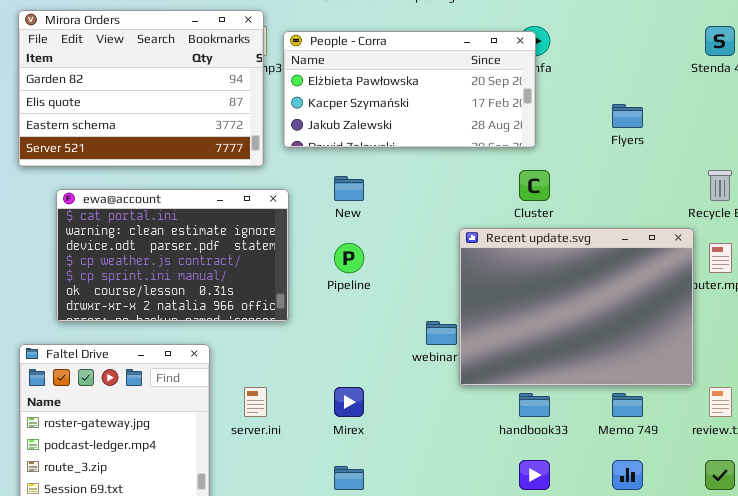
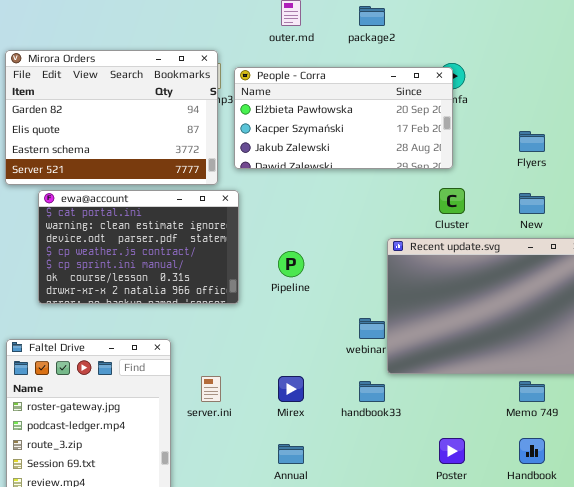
New: [334,176,364,201] -> [519,193,545,214], moved
ewa@account: [56,189,289,322] -> [38,190,239,304], moved
handbook33: [519,393,550,417] -> [359,381,385,402], moved

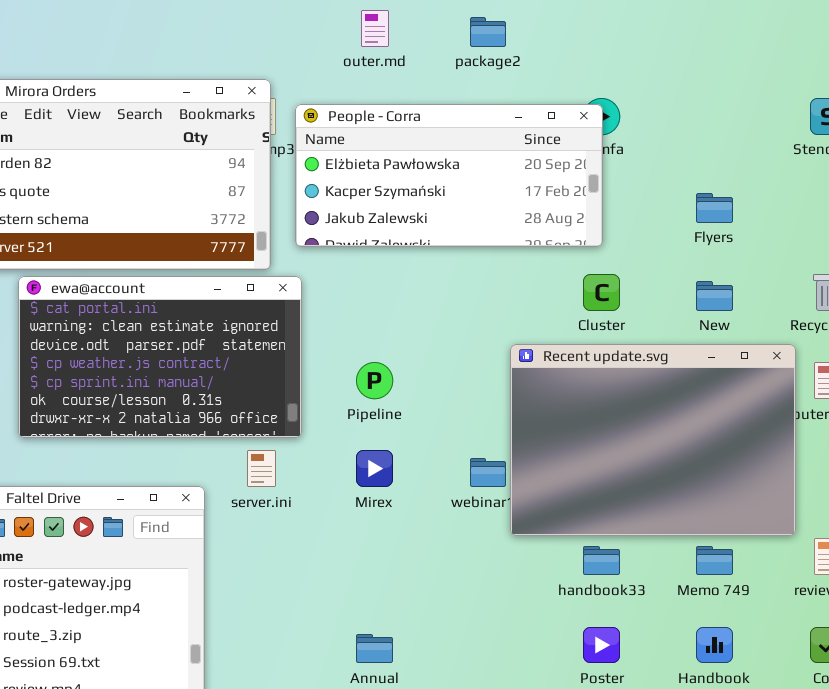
server.ini: [201,376,221,402] -> [247,450,276,487], moved
Mirex: [278,376,304,402] -> [356,450,393,487], moved
handbook33: [359,381,385,402] -> [583,546,620,575], moved

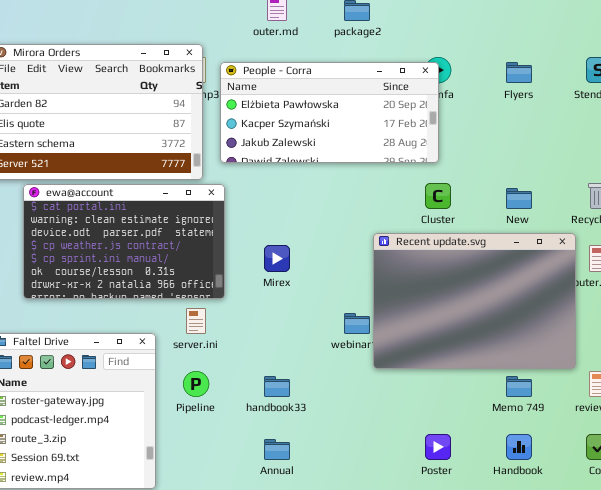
Flyers: [696,193,733,223] -> [506,62,532,83], moved
Pipeline: [356,362,393,399] -> [183,371,209,397], moved
Mirex: [356,450,393,487] -> [264,245,290,272], moved
handbook33: [583,546,620,575] -> [264,376,290,397], moved

